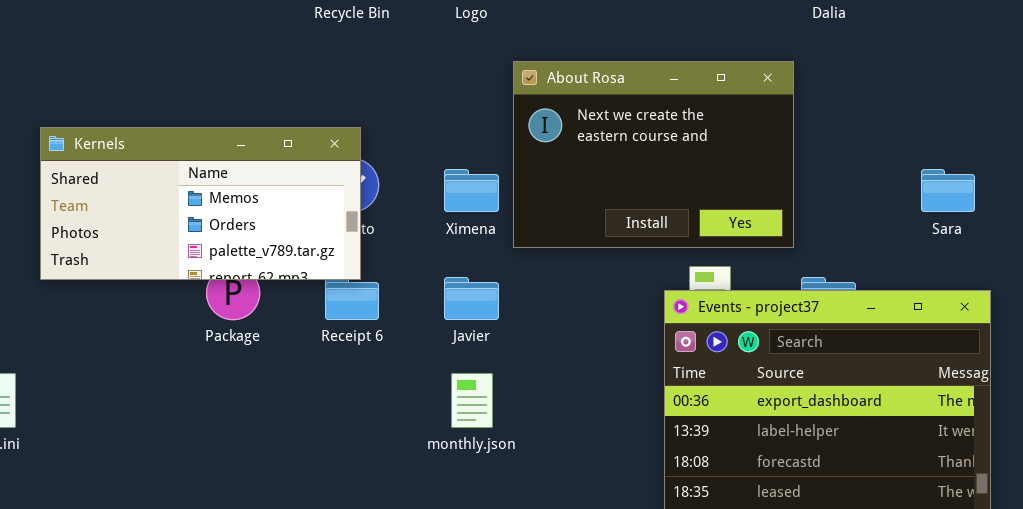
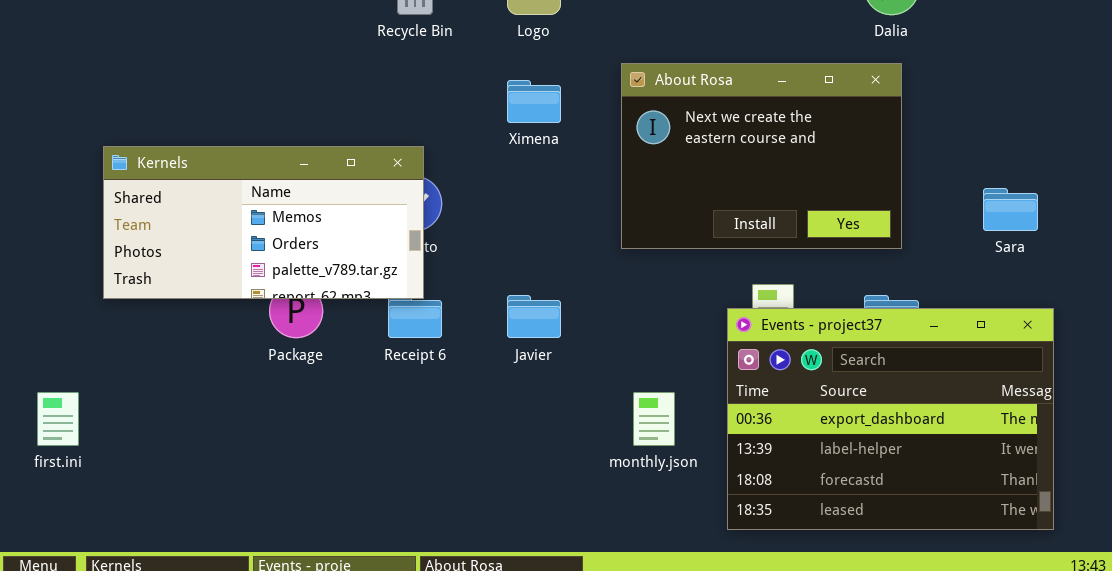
About Rosa: [513,61,794,248] -> [621,63,902,249], moved
Ximena: [444,169,499,212] -> [507,80,561,123], moved
monthly.json: [451,373,493,428] -> [633,392,675,446], moved

